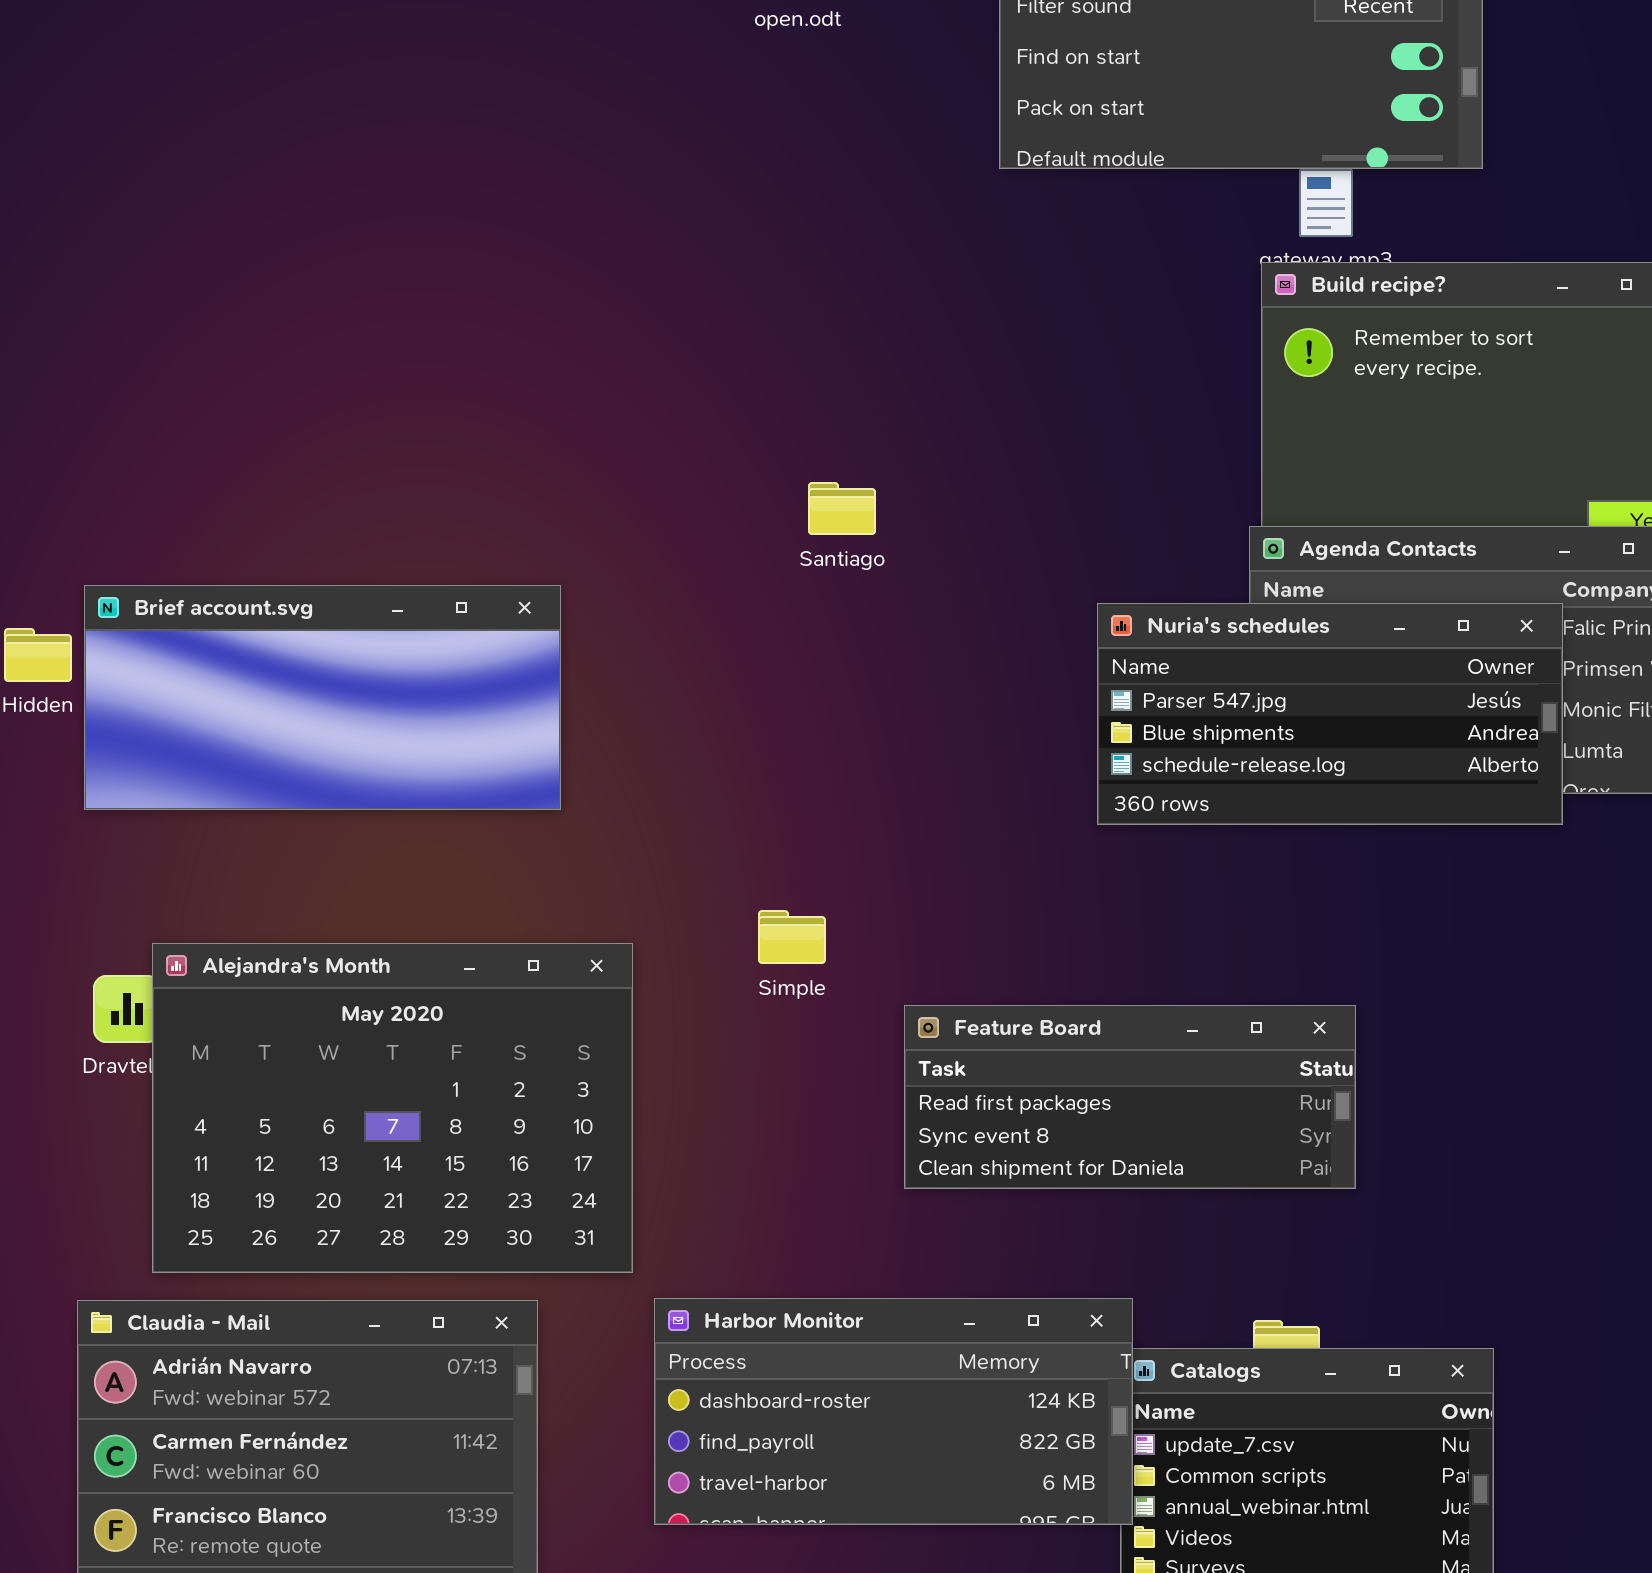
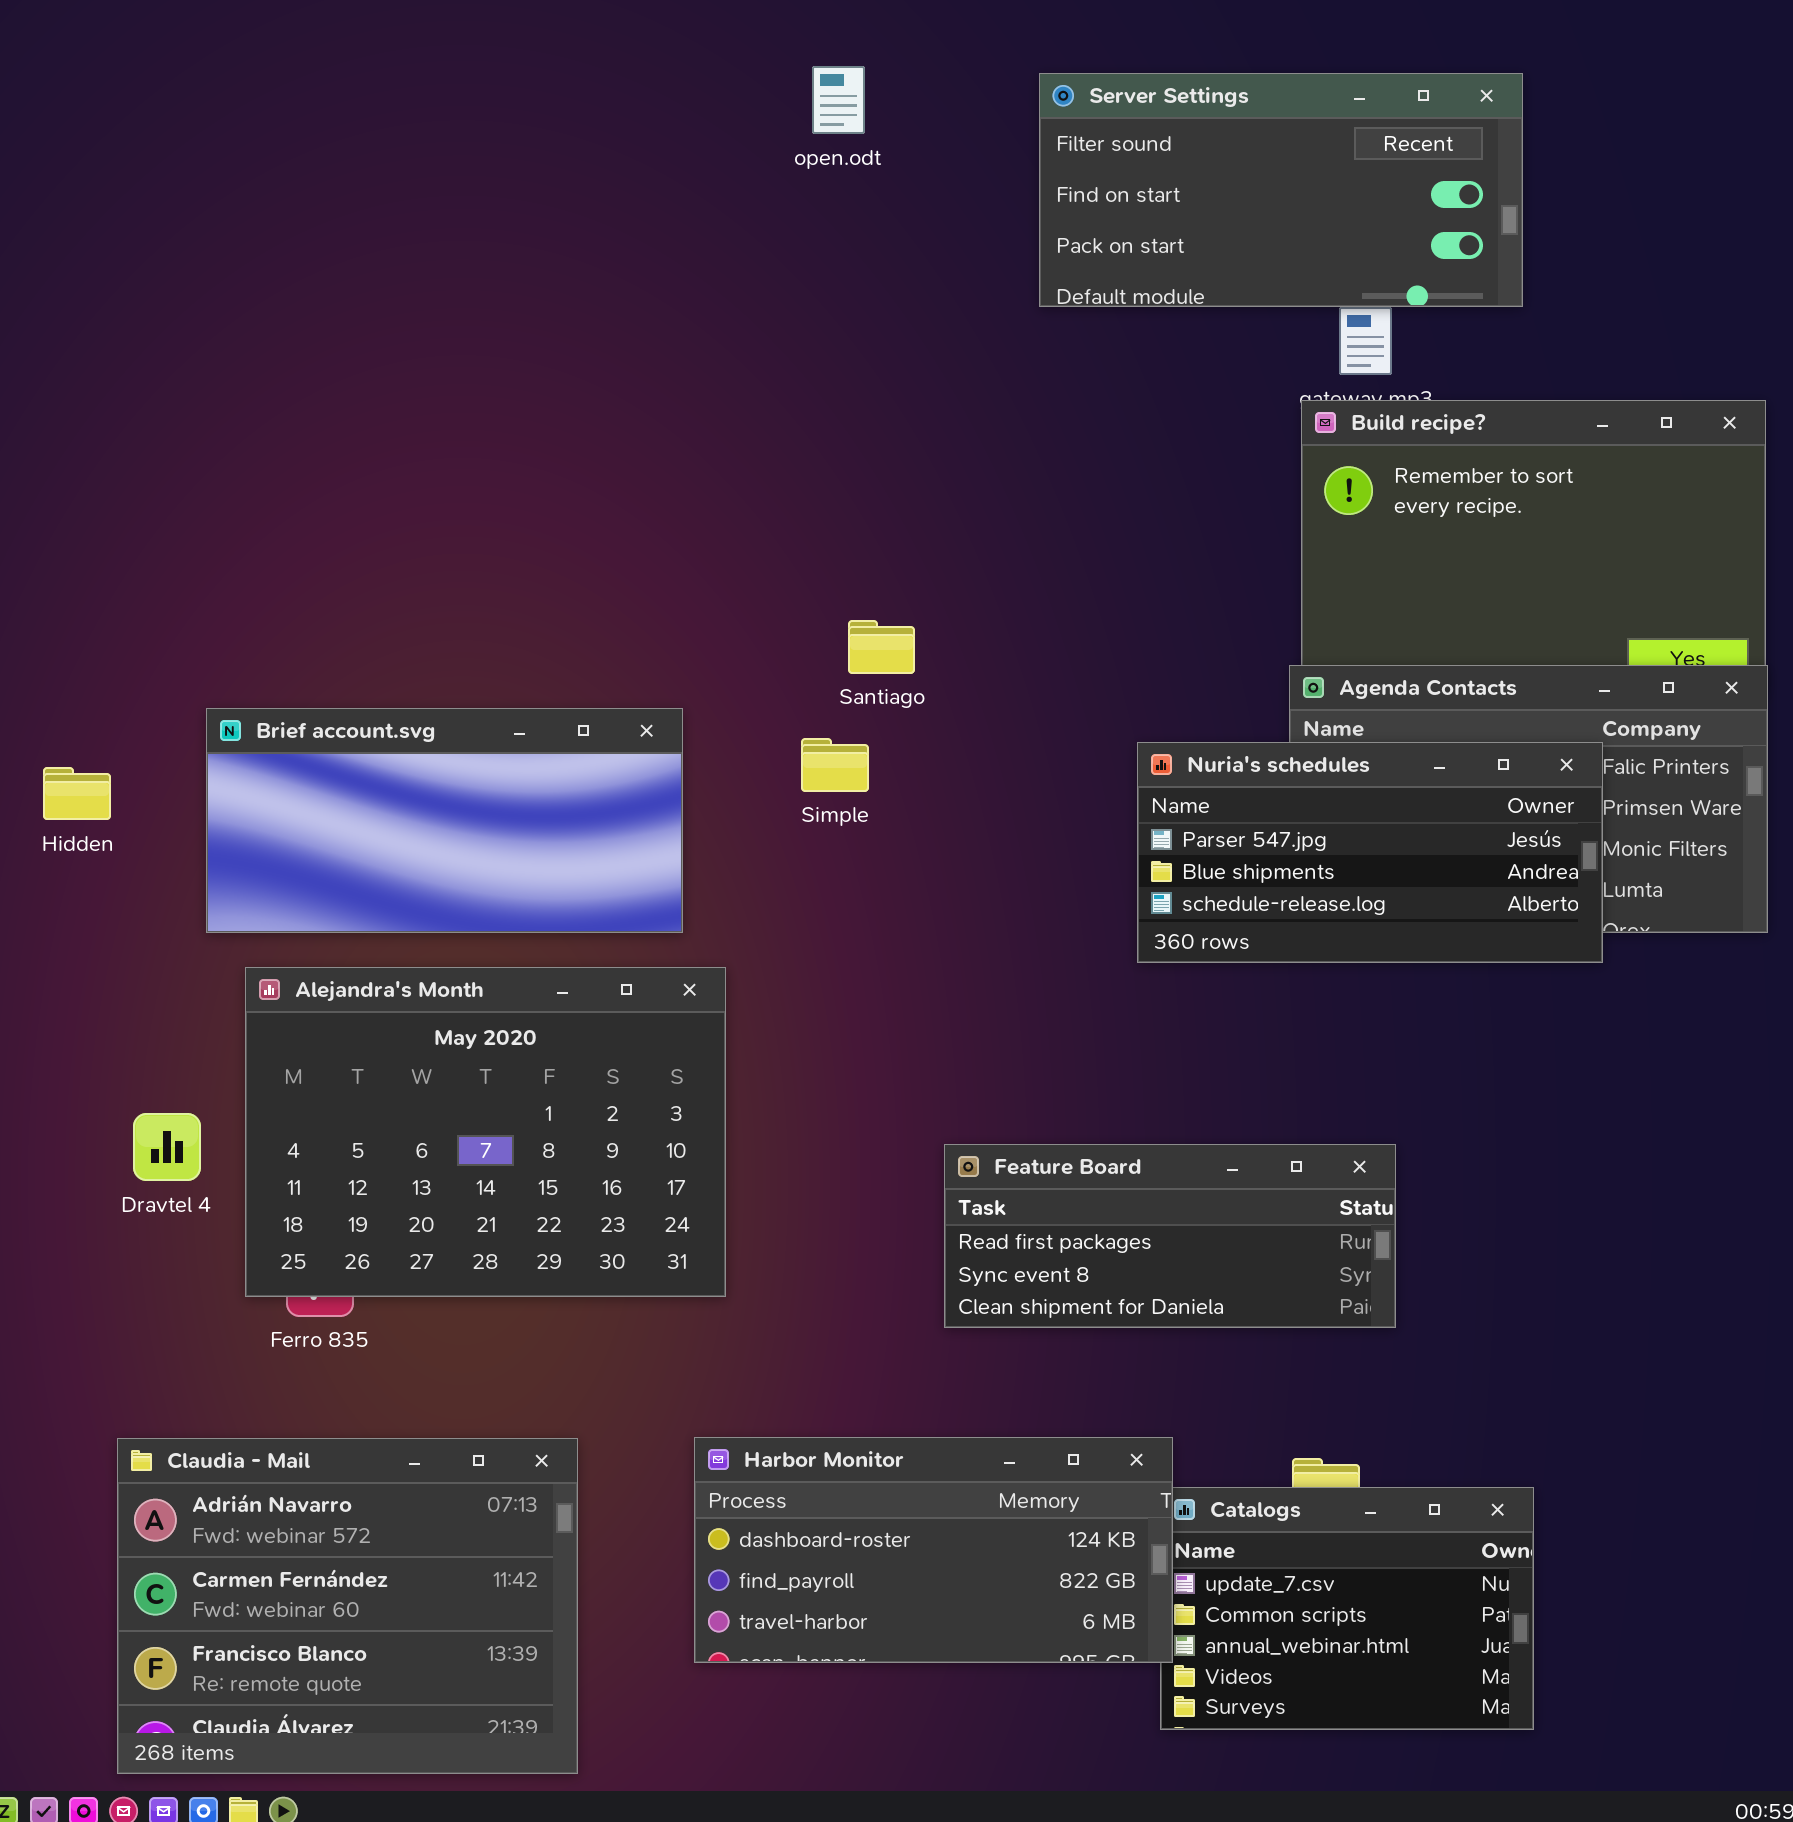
Brief account.svg: [84,585,561,810] -> [206,708,683,933], moved
Simple: [758,910,826,964] -> [801,738,869,792], moved
Alejandra's Month: [152,943,633,1273] -> [245,967,726,1297], moved

